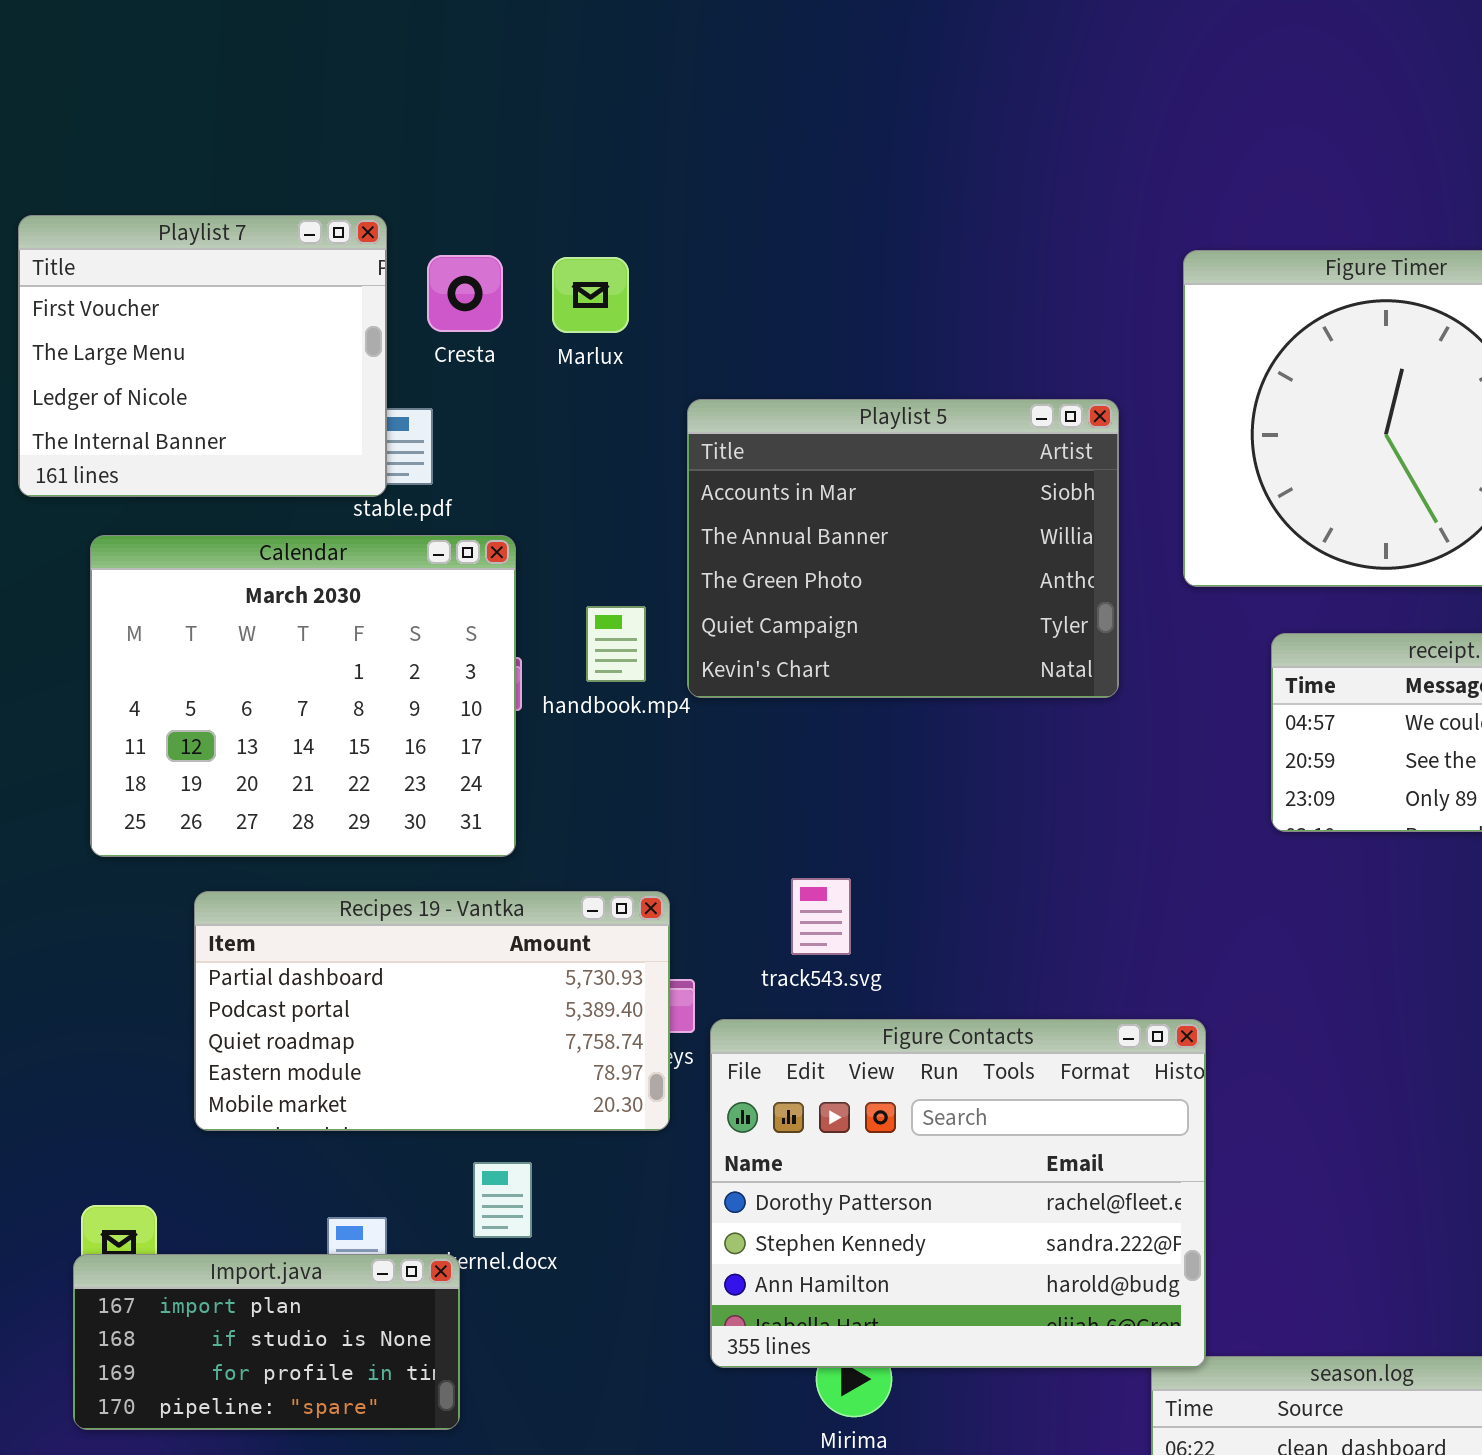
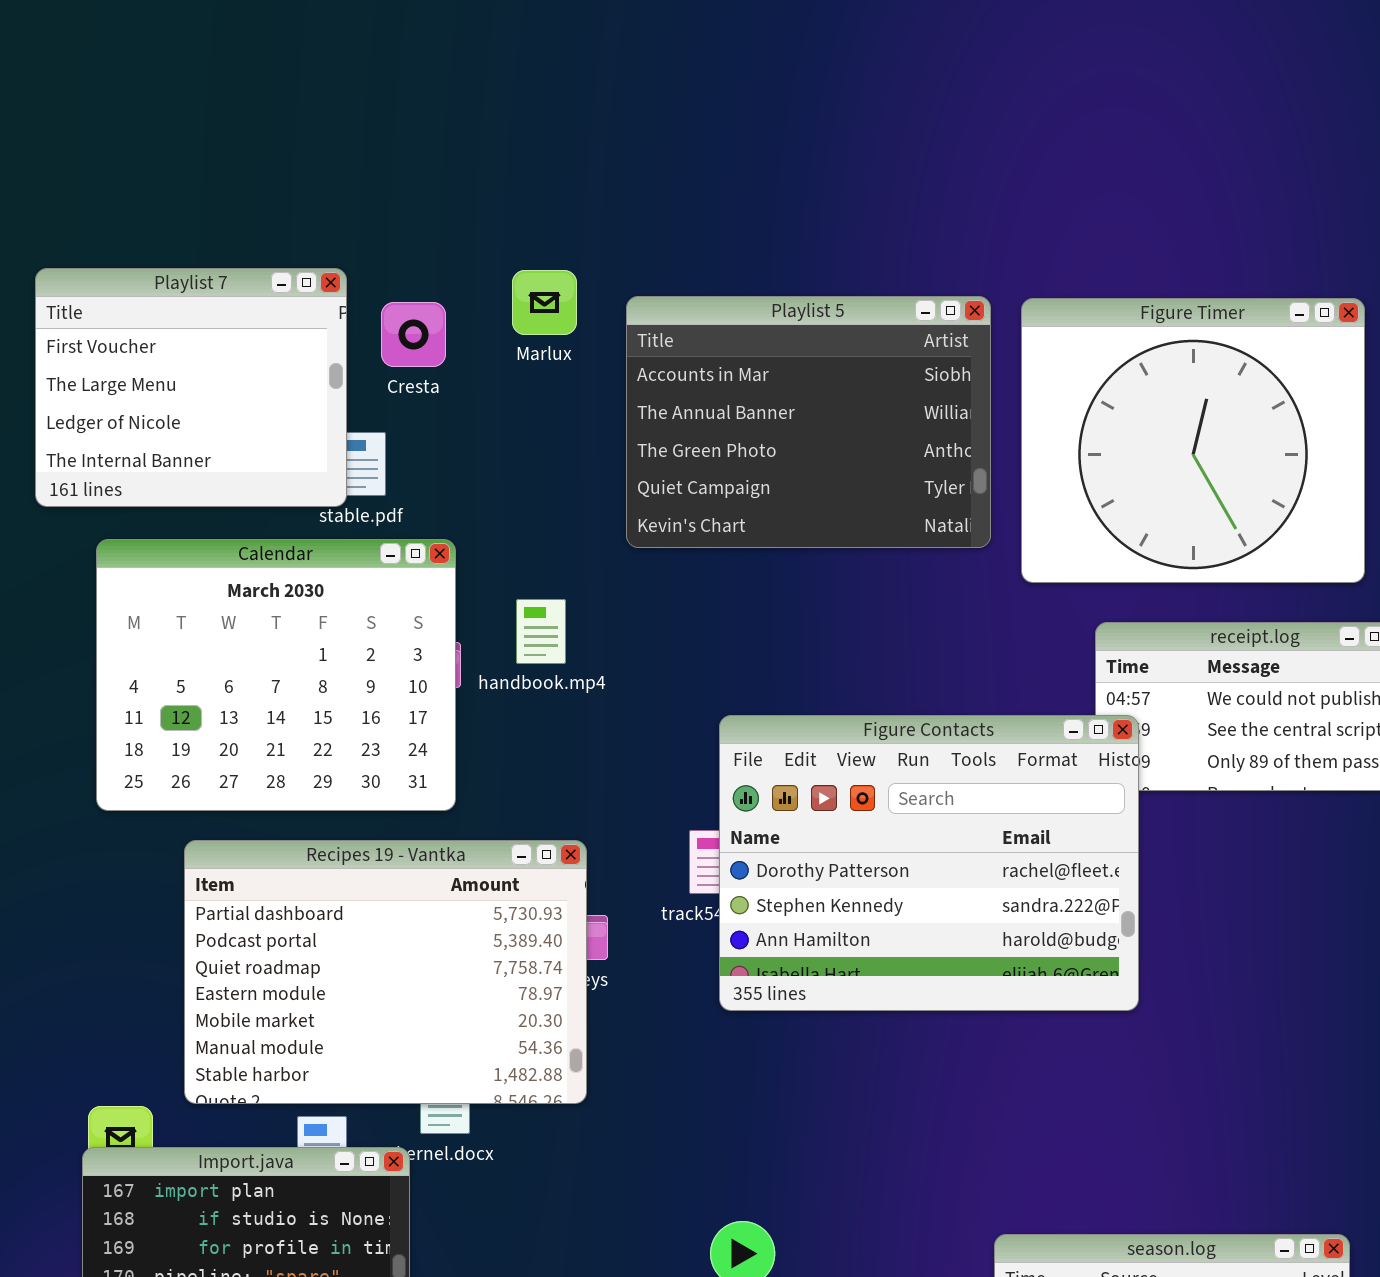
Marlux: [552,257,629,333] -> [512,270,577,335], moved
Playlist 5: [687,399,1119,698] -> [626,296,991,548], moved
Recipes 19 - Vantka: [194,891,670,1131] -> [184,840,587,1104], resized
Figure Contacts: [710,1019,1206,1368] -> [719,715,1139,1011], moved

